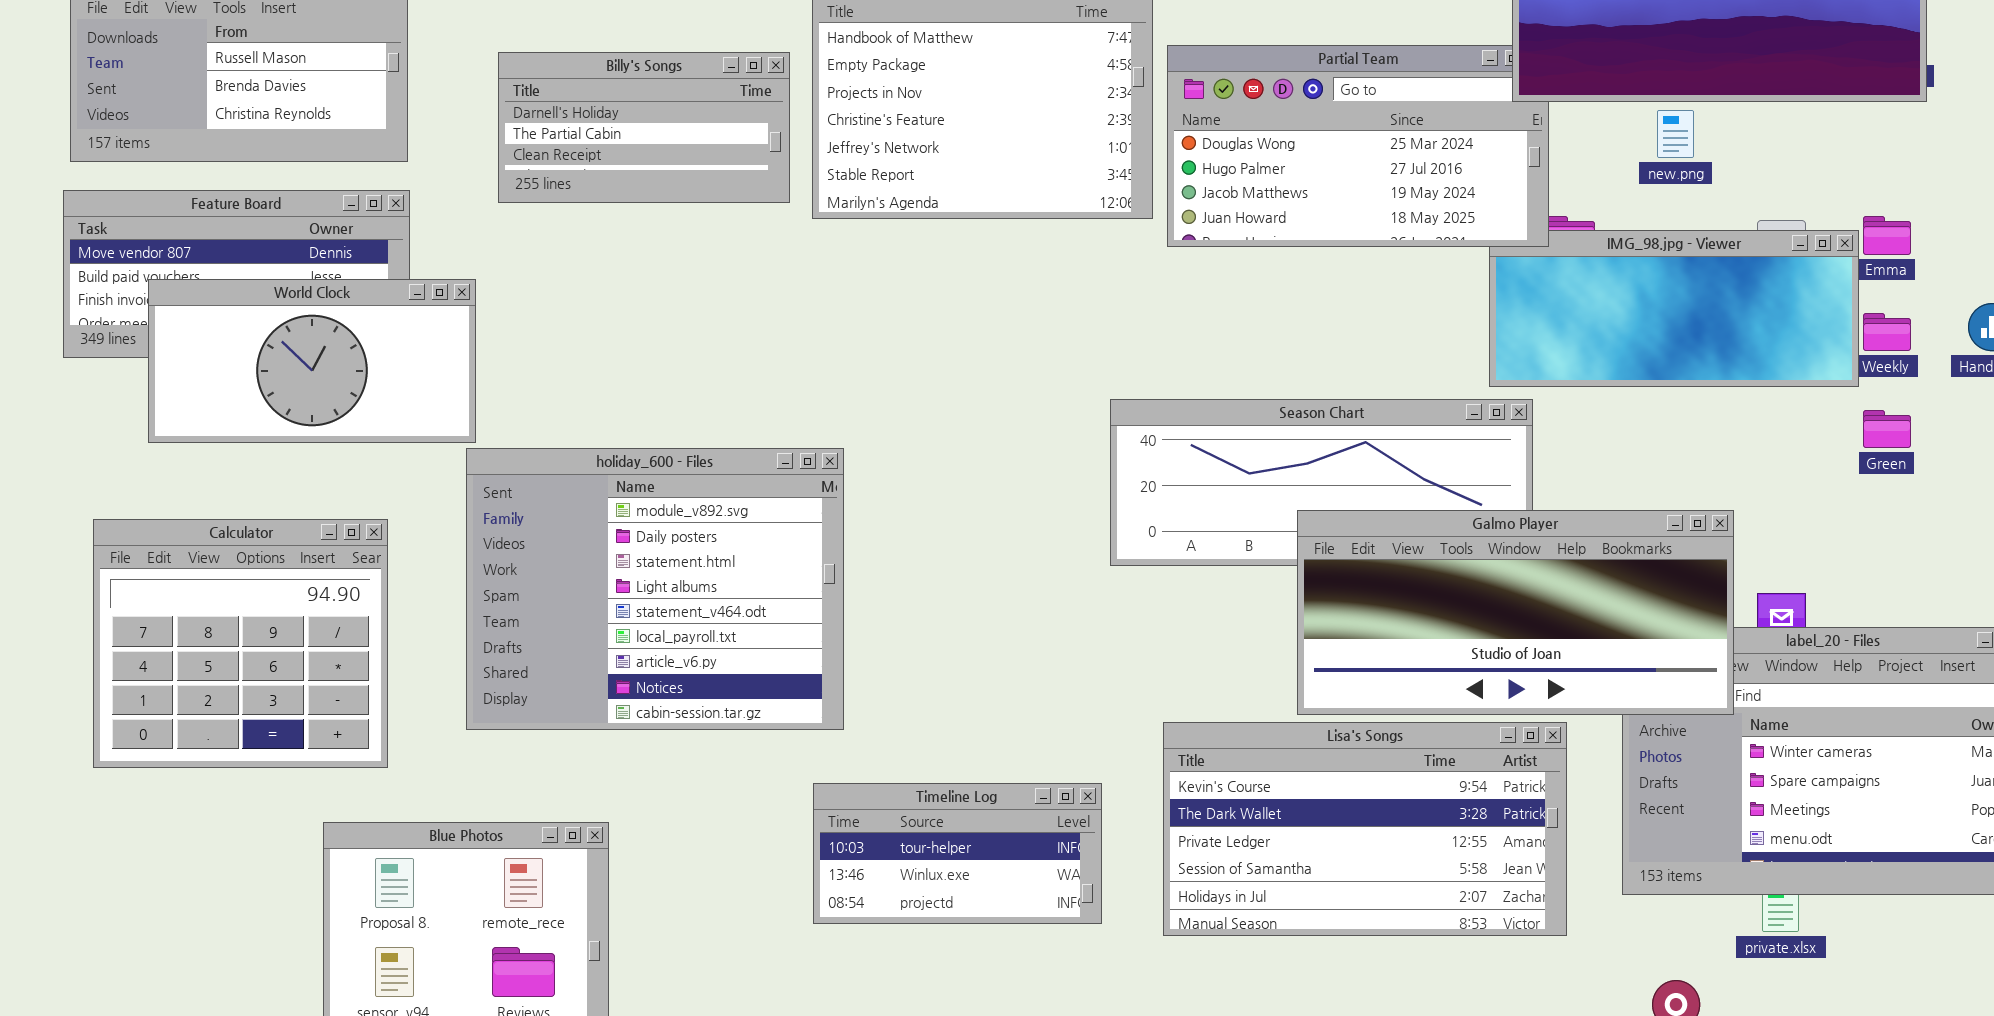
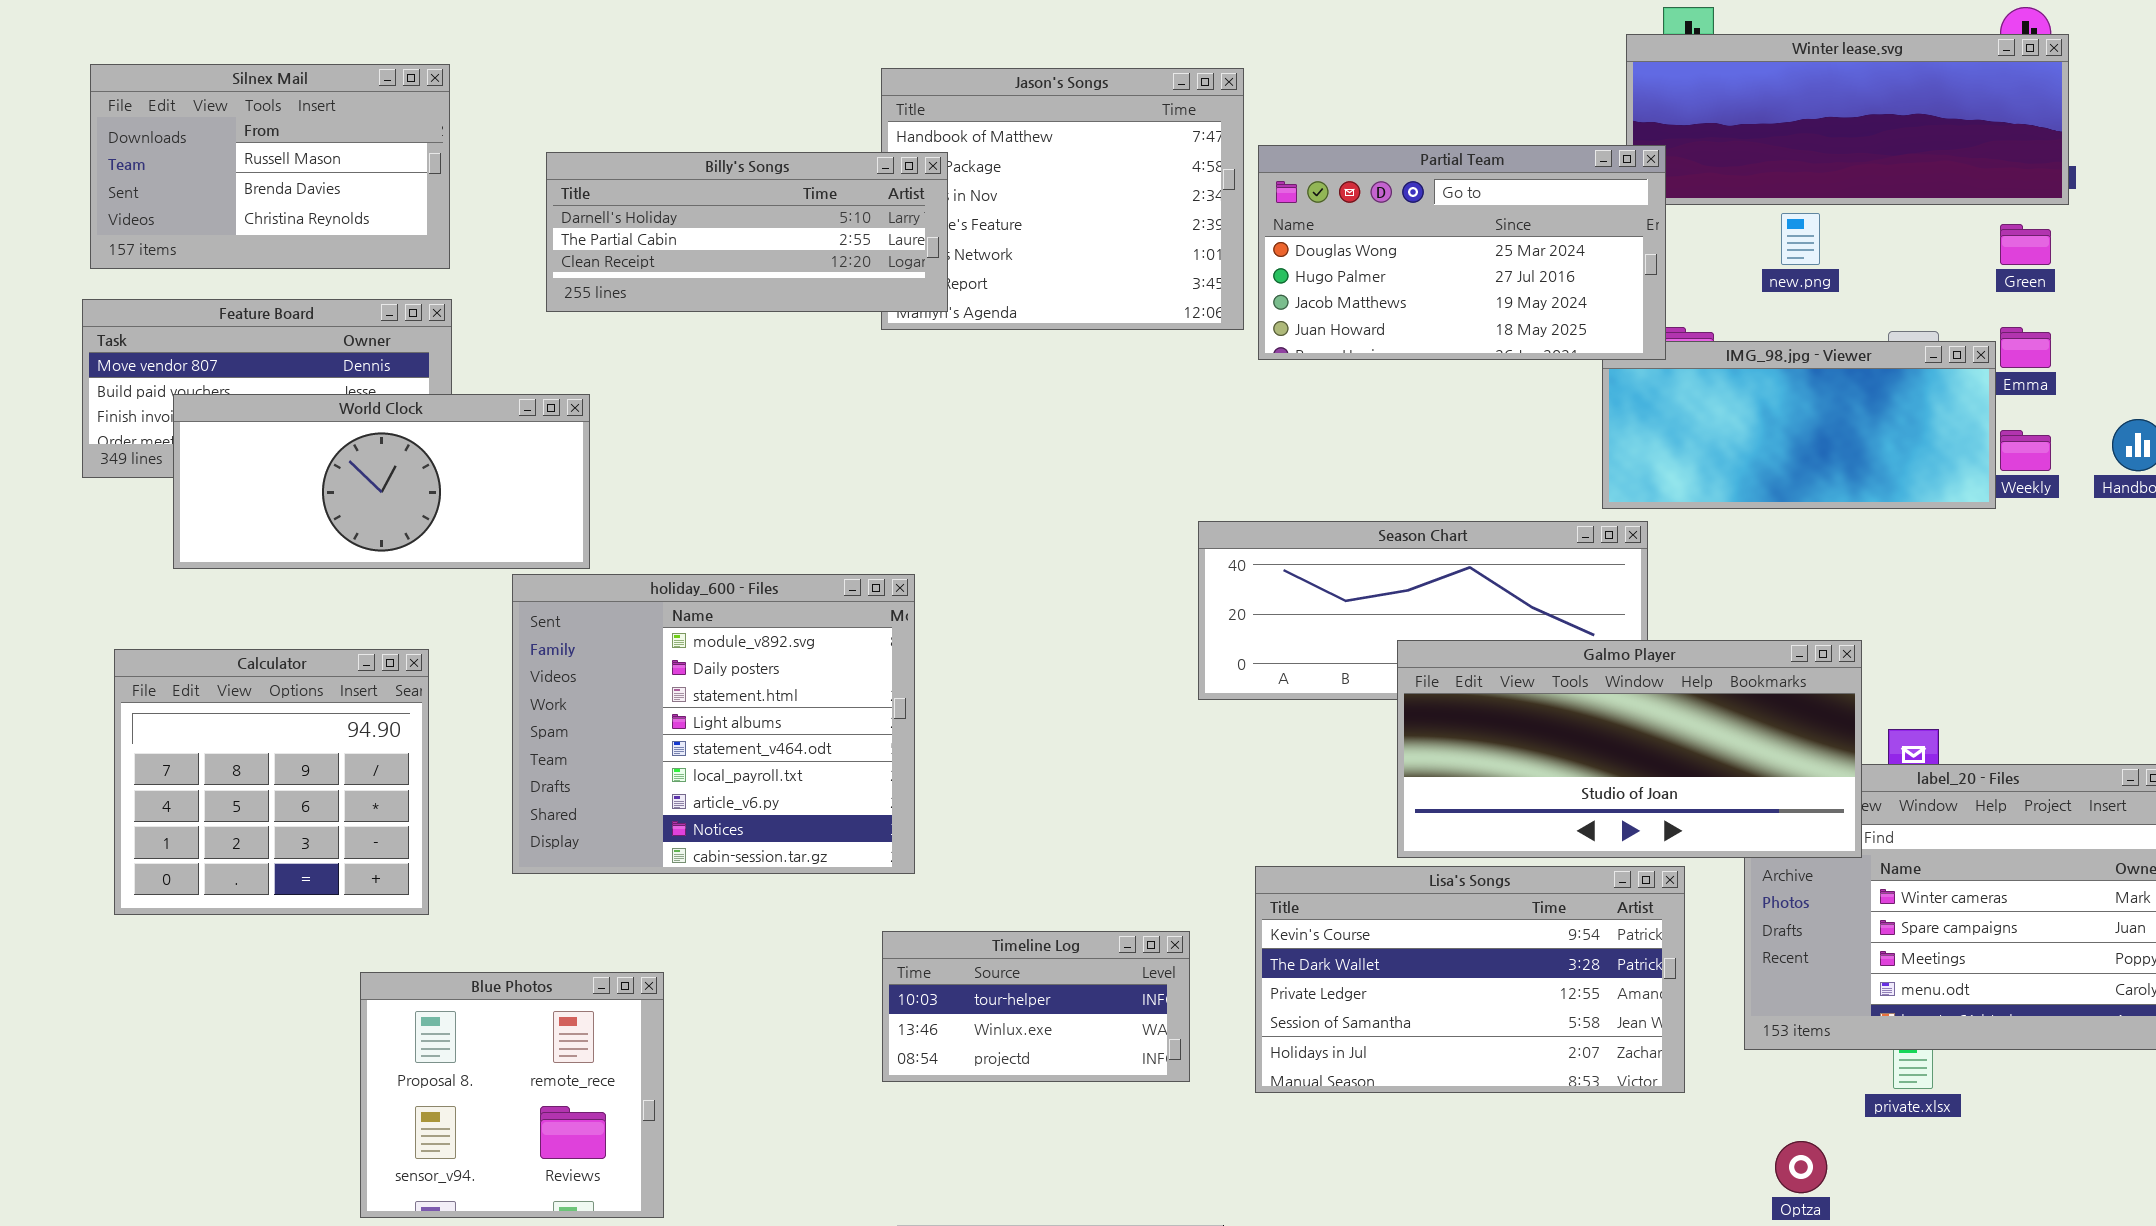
Partial Team: [1167,45,1549,247] -> [1258,145,1666,360], raised
Billy's Songs: [498,52,790,203] -> [546,152,948,312], resized
World Clock: [148,279,476,443] -> [173,394,590,569], resized
Green: [1863,410,1911,448] -> [2000,224,2051,265], moved

